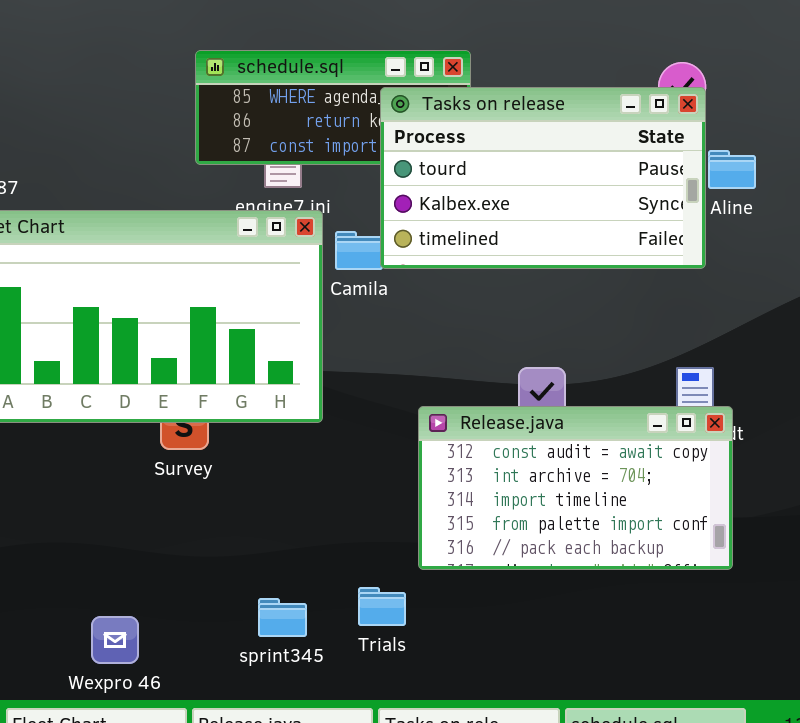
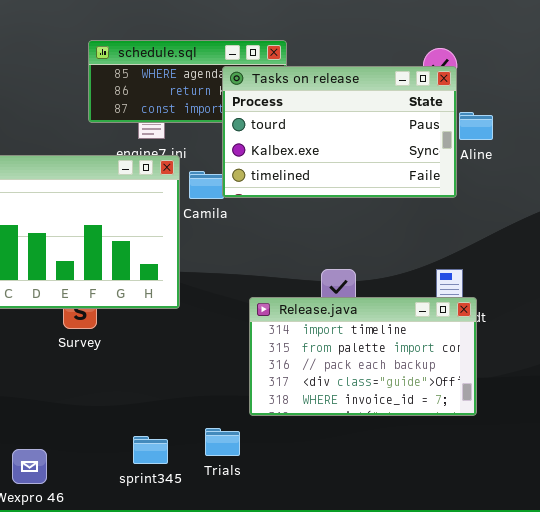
Release.java: [418,406,733,570] -> [249,297,477,416], scrolled down 2 rows

